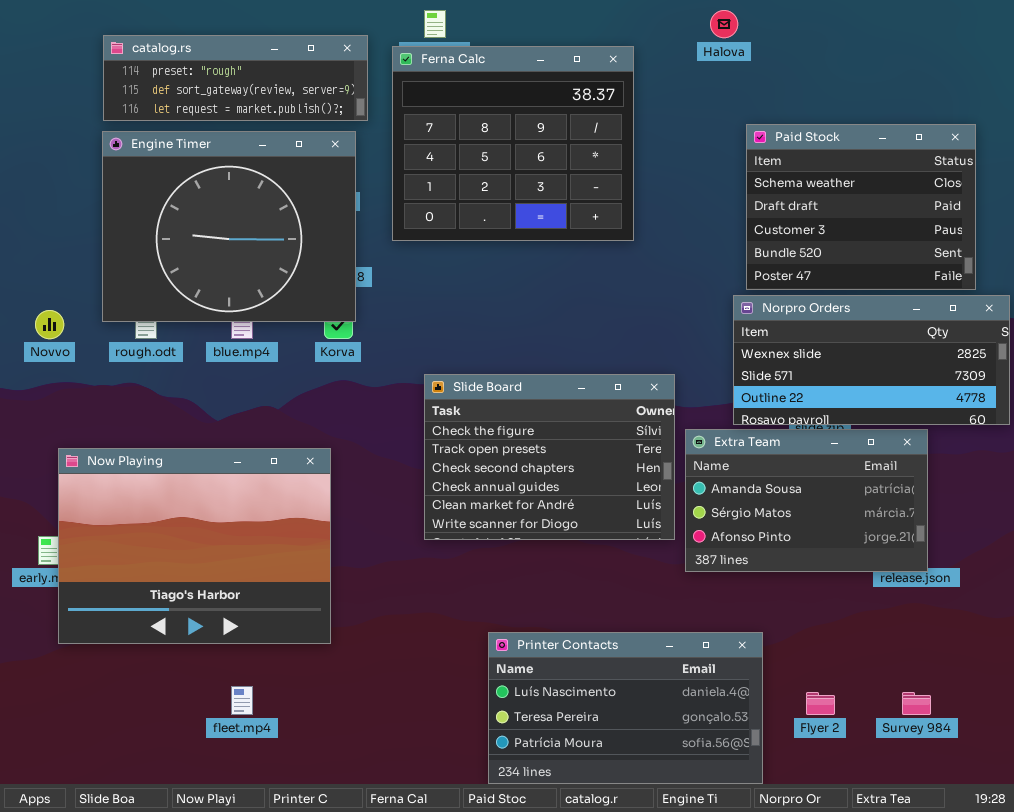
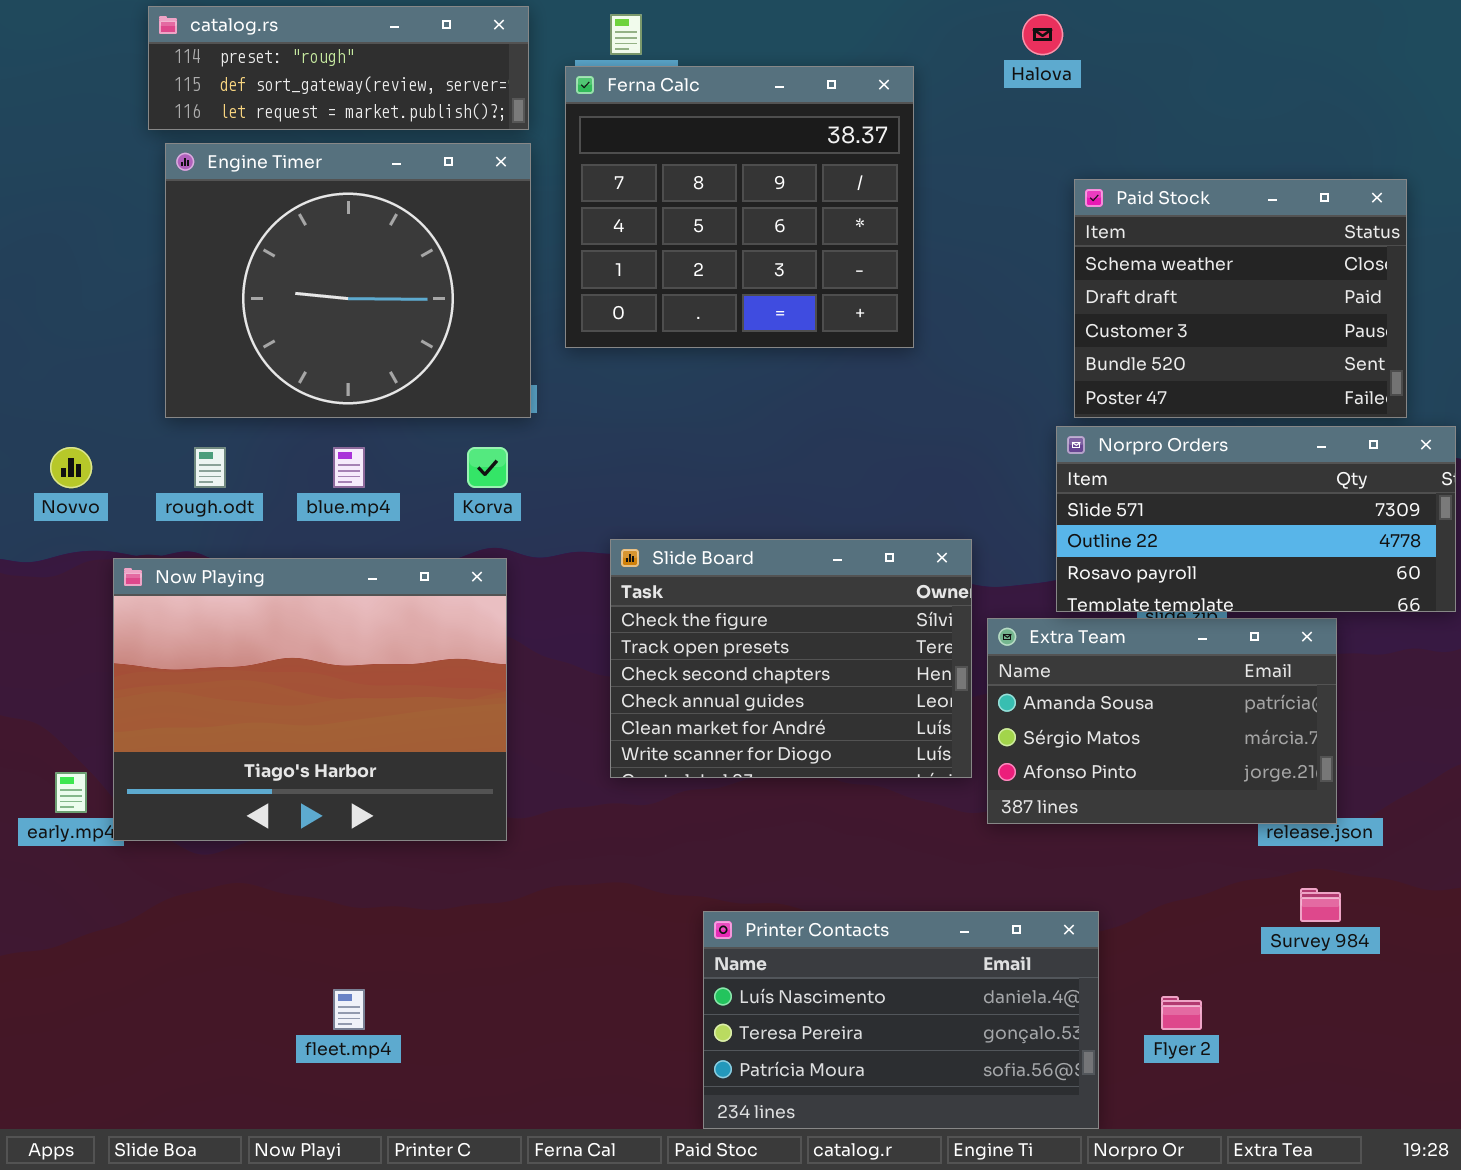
catalog.rs: [103,35,368,121] -> [148,6,529,130], moved
Engine Timer: [102,131,356,322] -> [165,143,531,418], moved
Norpro Orders: [733,295,1010,425] -> [1056,426,1456,612], scrolled down 1 row
Now Playing: [58,448,331,644] -> [113,558,507,841], moved
Survey 984: [902,692,931,715] -> [1300,888,1341,922], moved

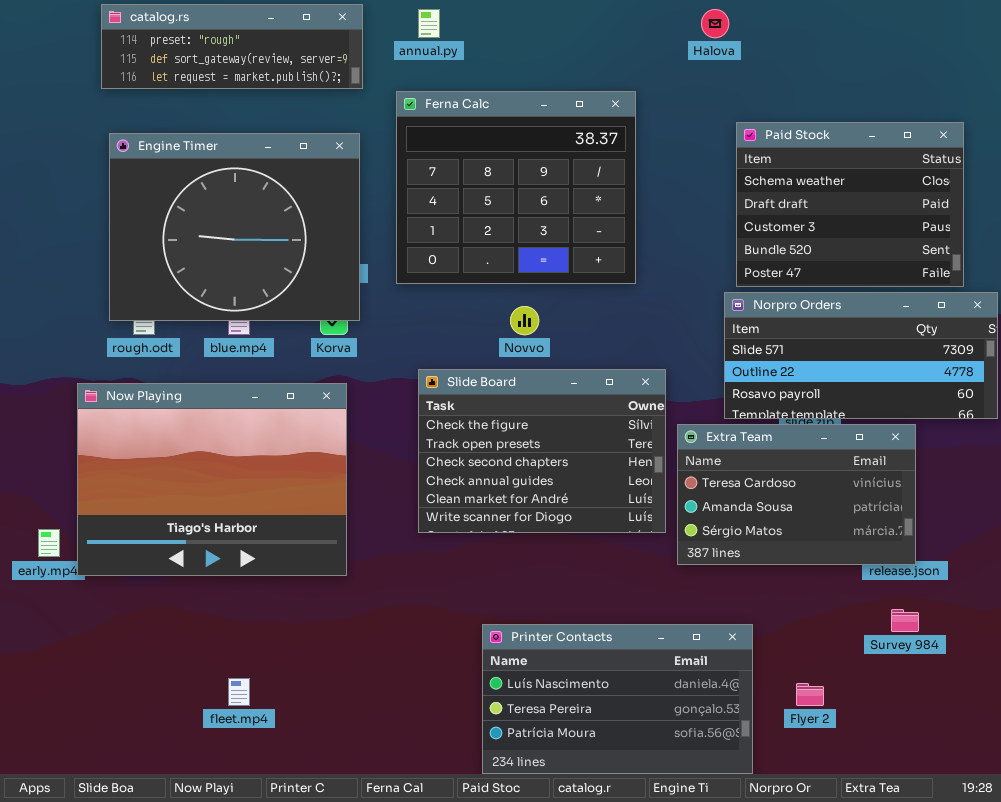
Ferna Calc: [565,66,914,348] -> [396,91,636,284], moved
Engine Timer: [165,143,531,418] -> [109,133,360,321], moved
Novvo: [50,447,92,488] -> [510,306,539,335], moved
Extra Team: [987,618,1337,824] -> [677,424,916,565], scrolled up 1 row

